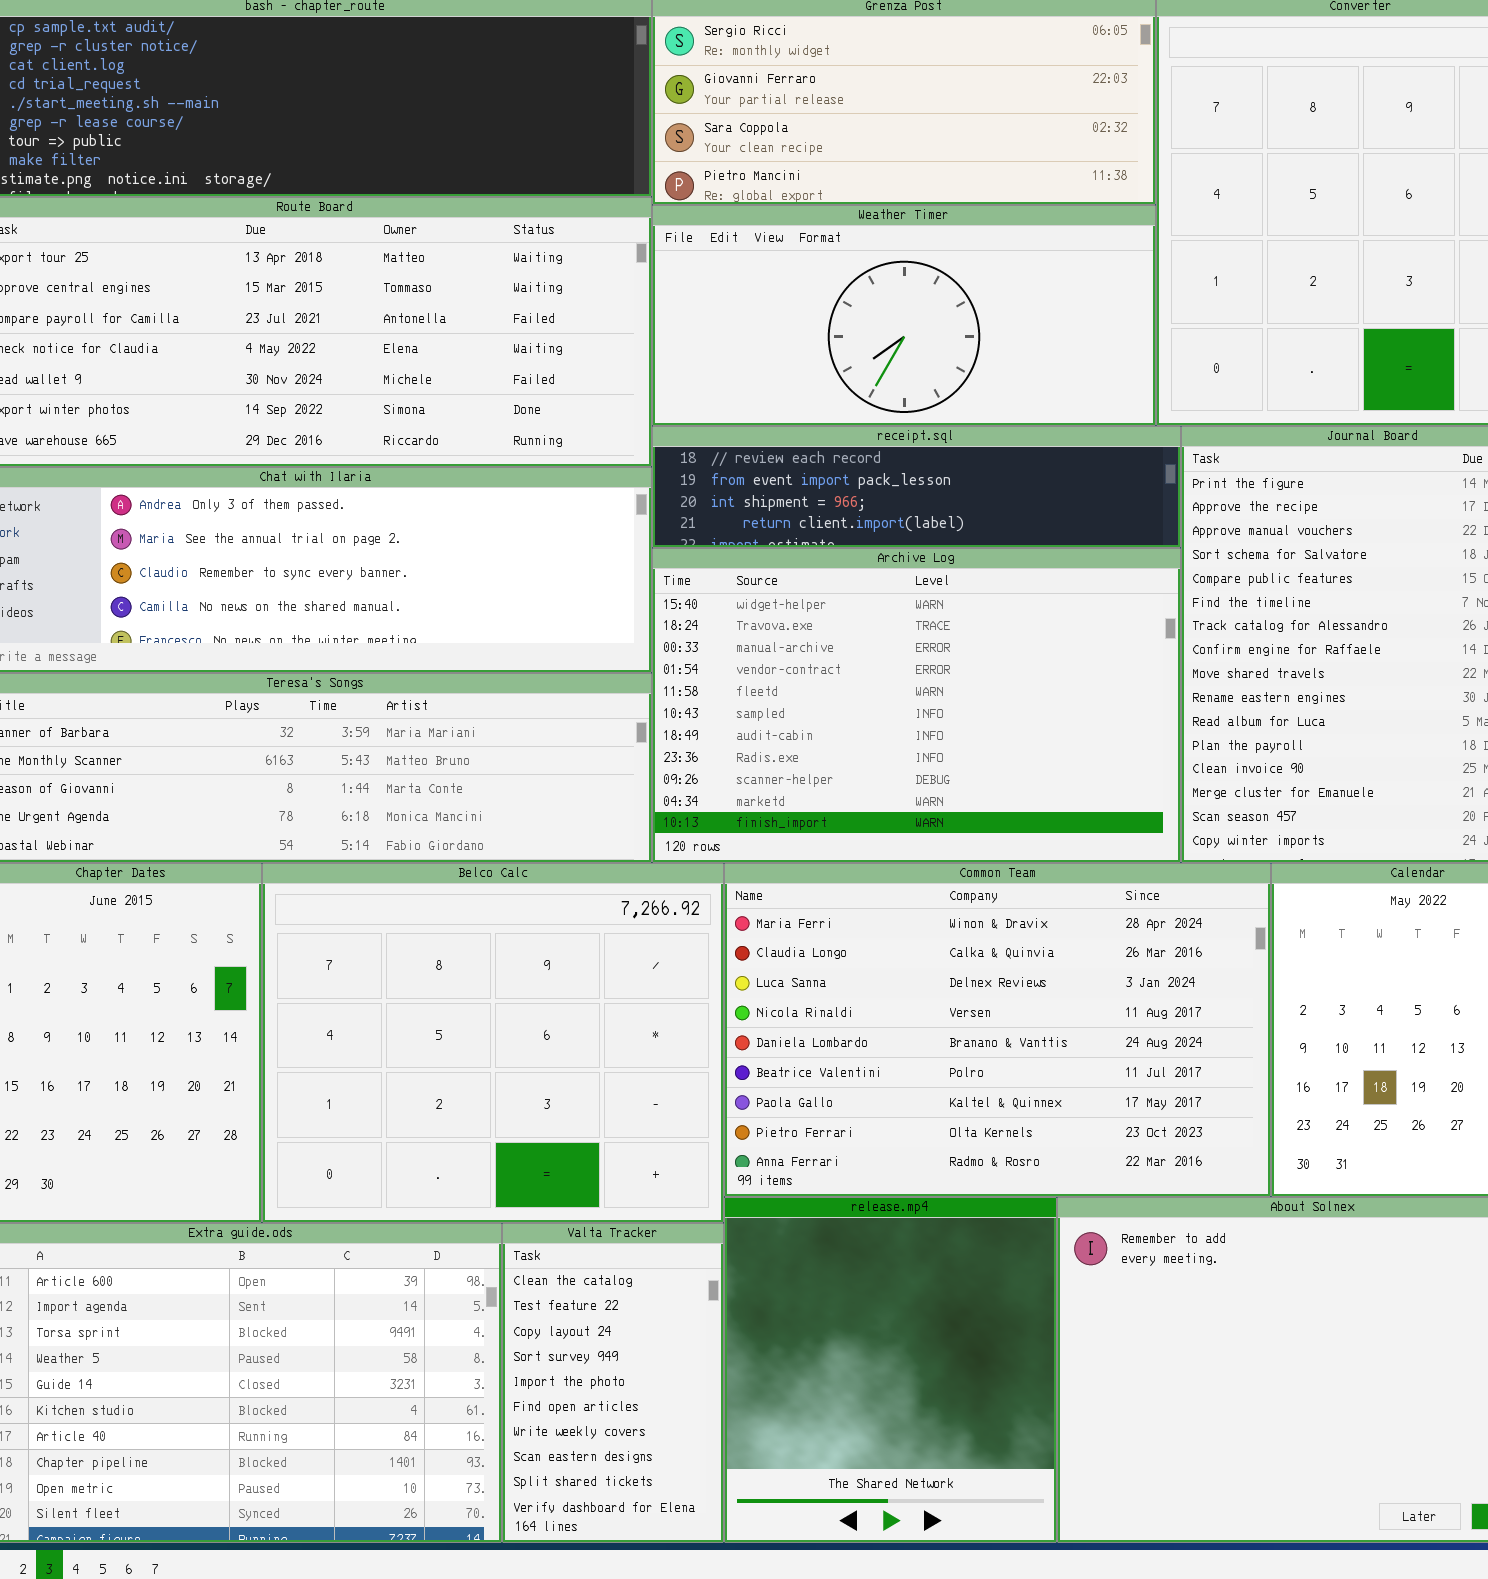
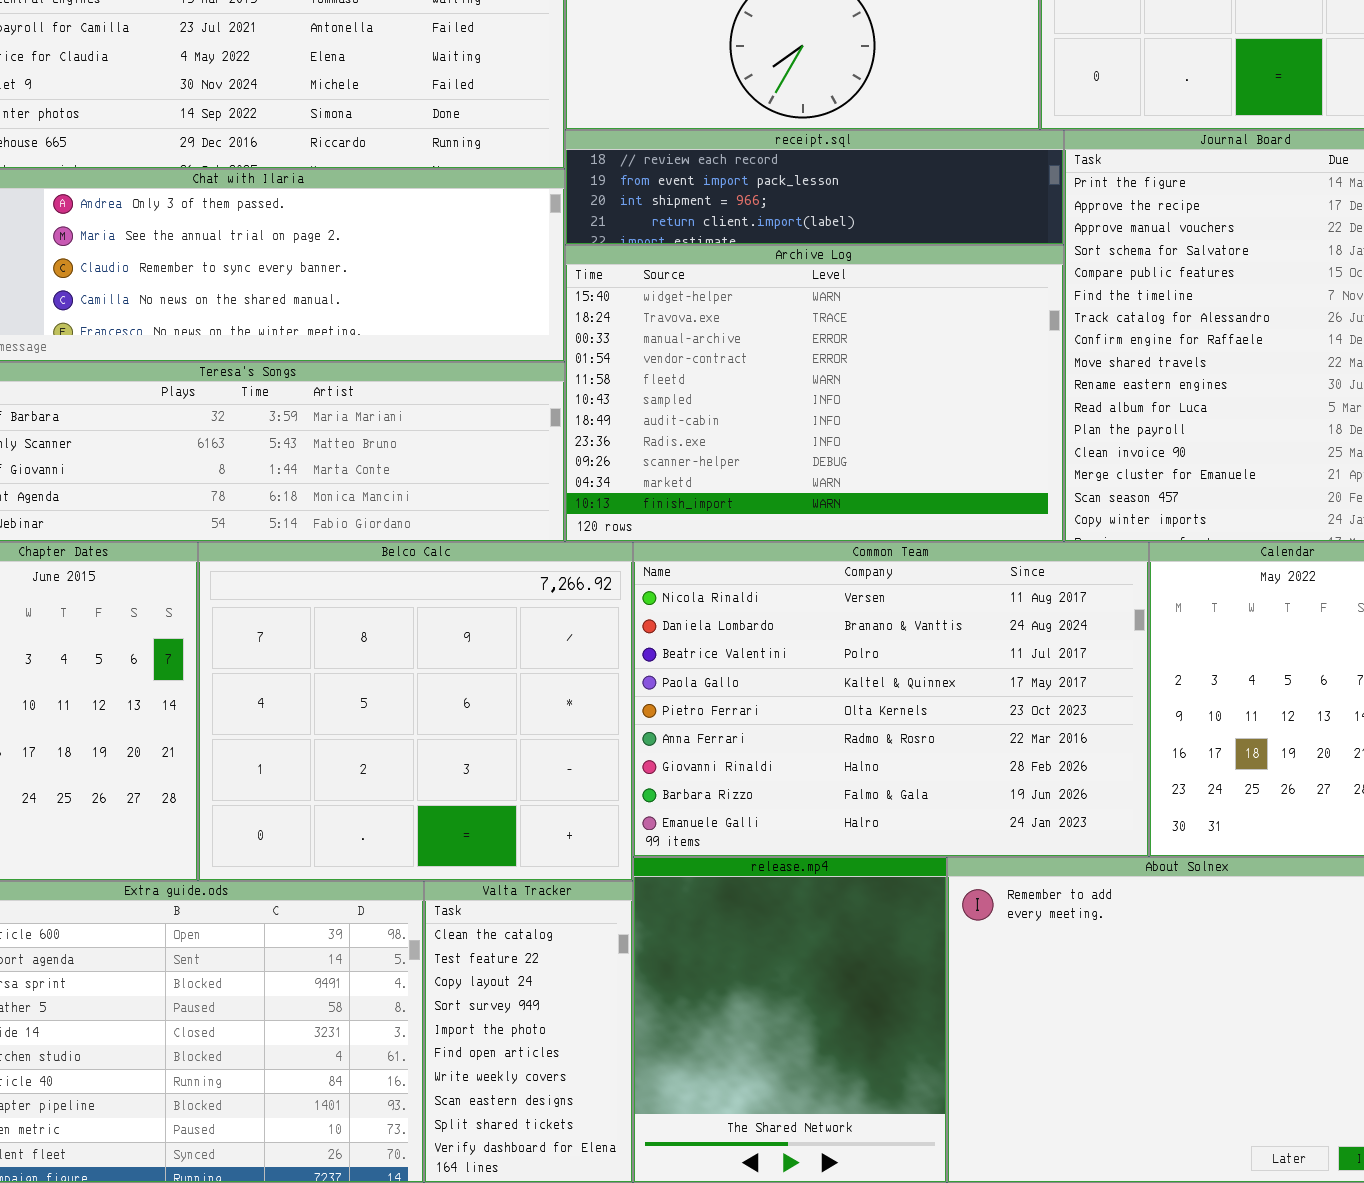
Common Team: [724,863,1271,1197] -> [633,542,1149,857], scrolled down 3 rows

